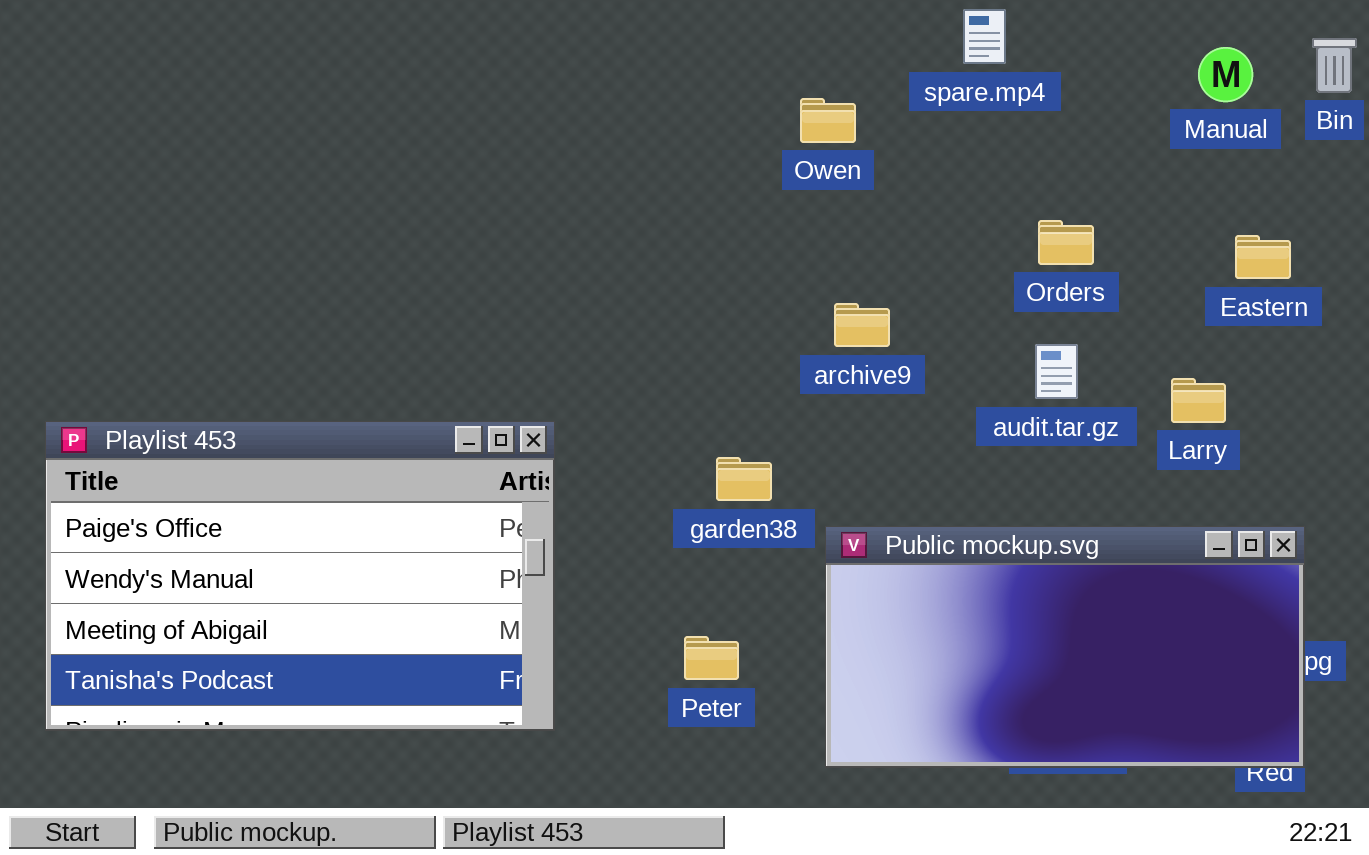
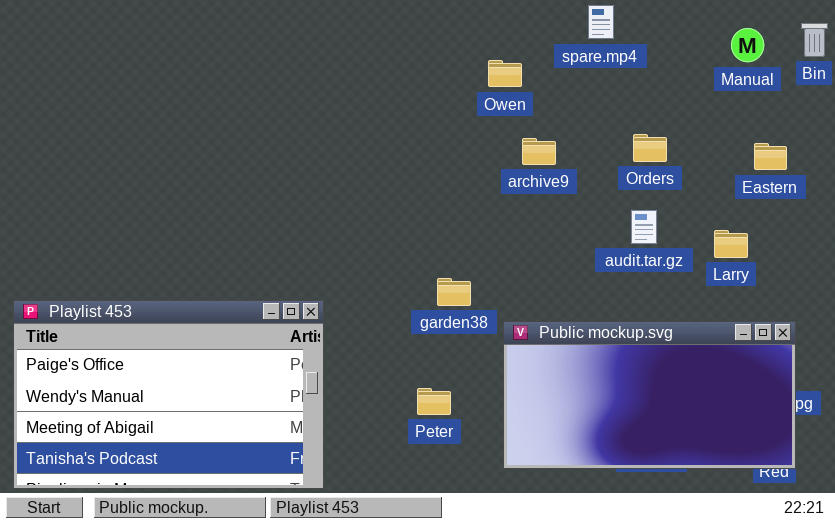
archive9: [834,303,890,347] -> [522,138,556,165], moved
Playlist 453: [45,421,555,731] -> [13,300,324,489], moved

